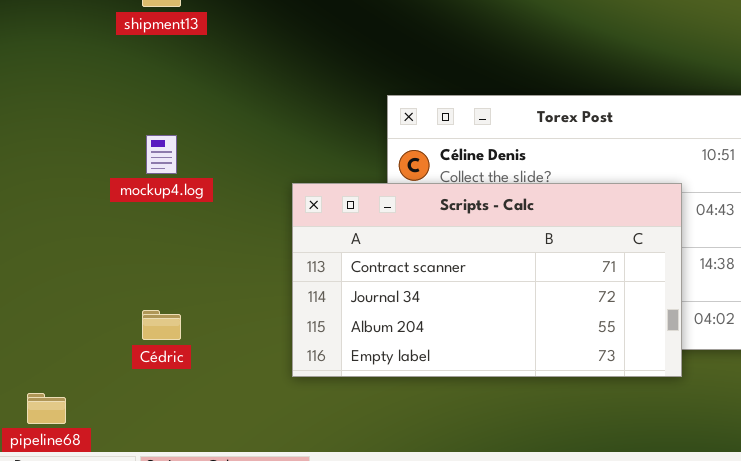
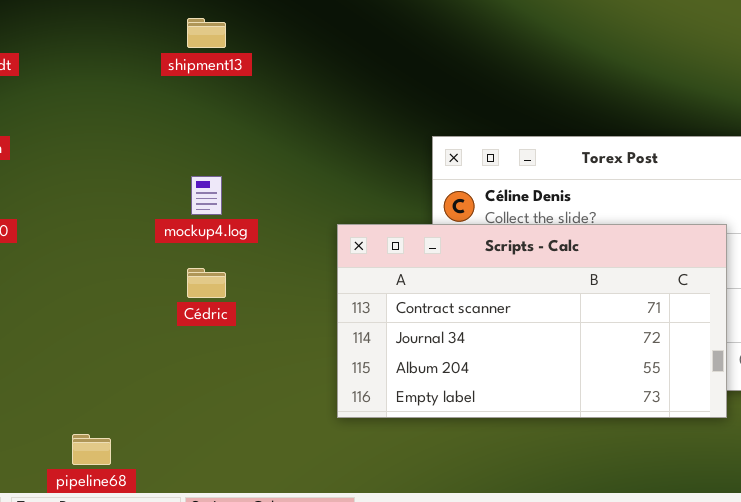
Cédric: [142,310,181,340] -> [187,268,226,298], moved

